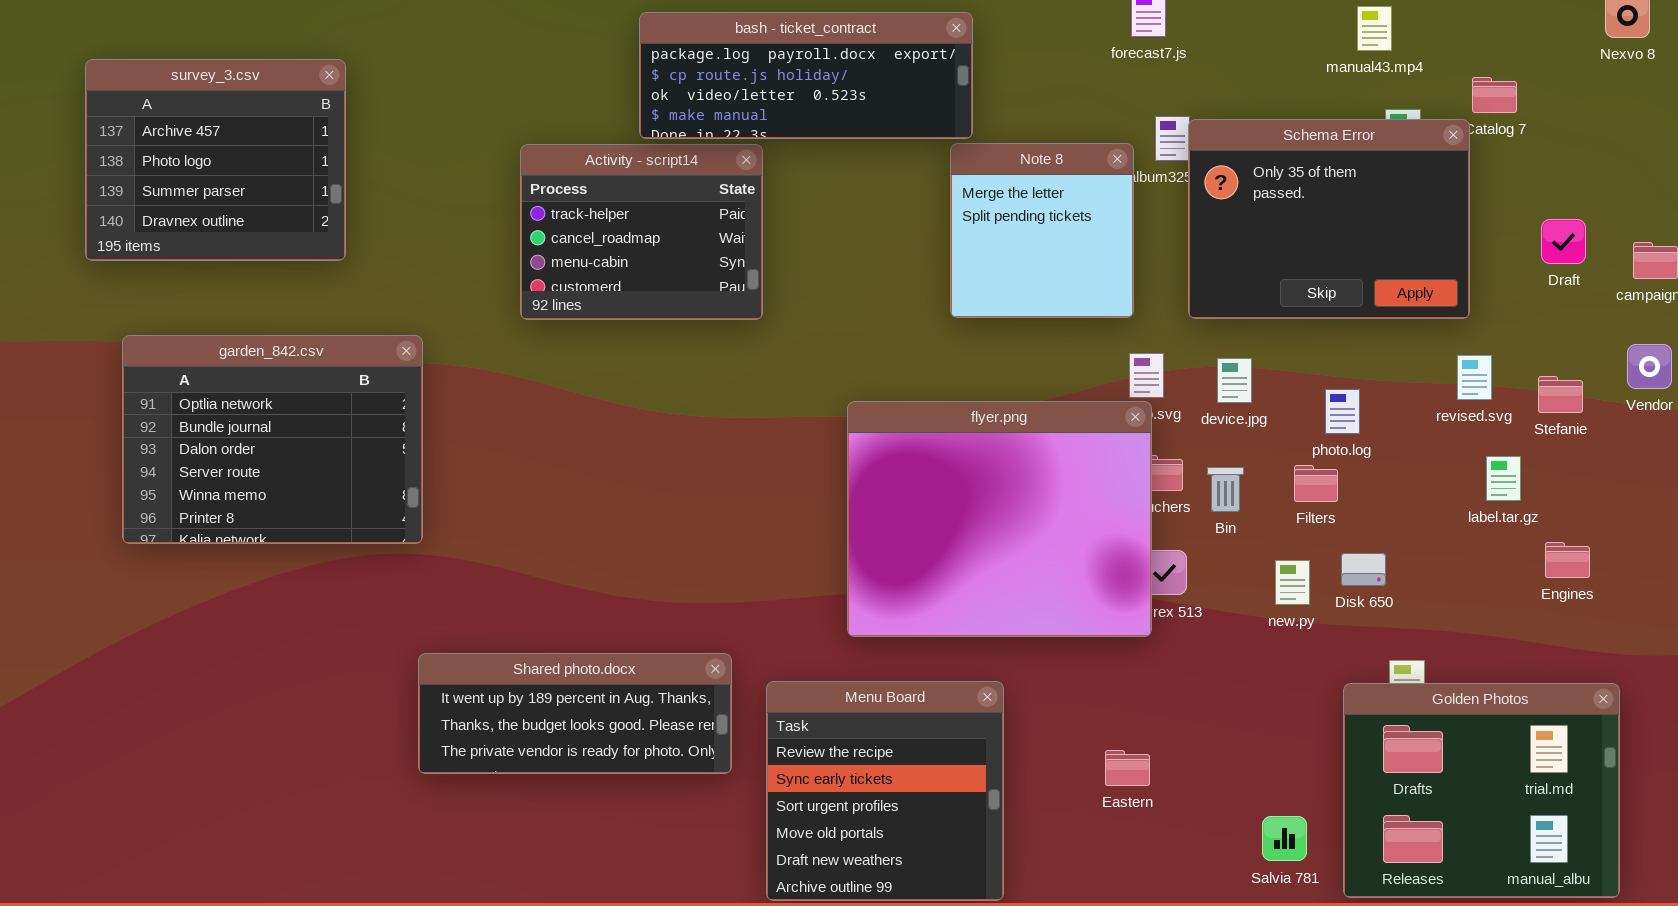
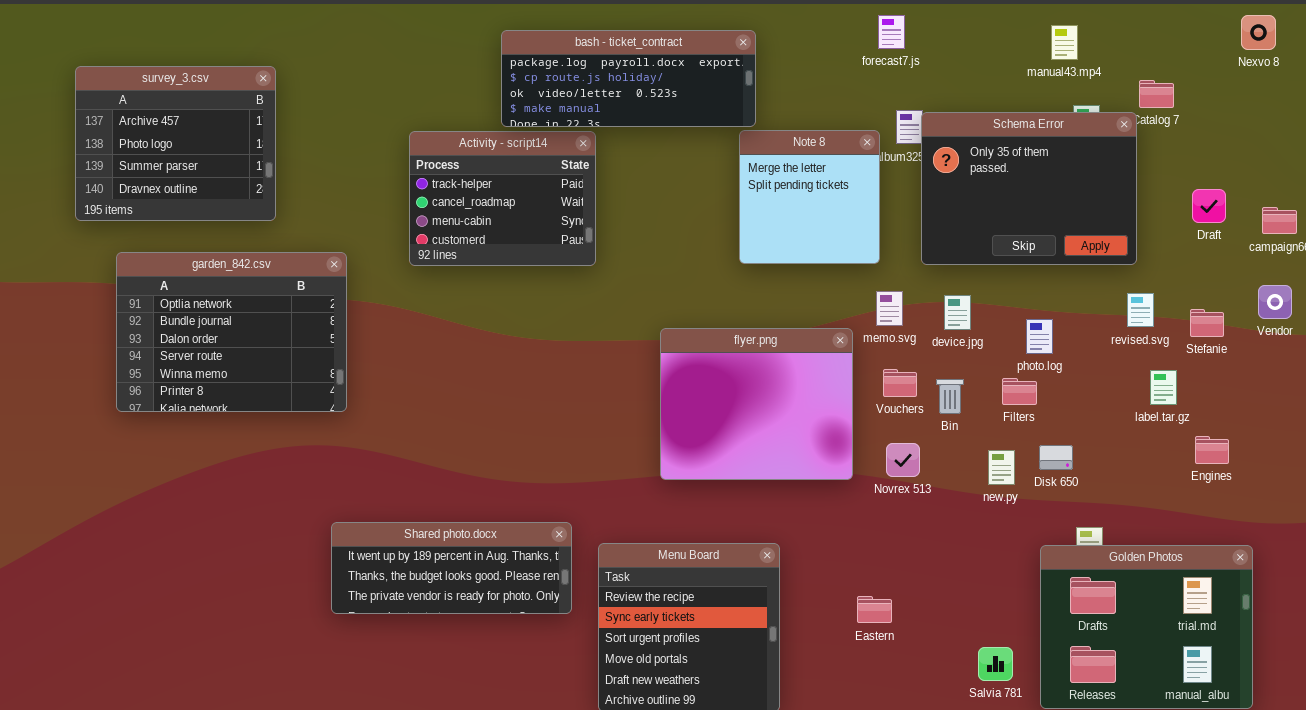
garden_842.csv: [122,335,423,544] -> [116,252,347,412], moved
flyer.png: [847,401,1152,637] -> [660,328,853,480], resized

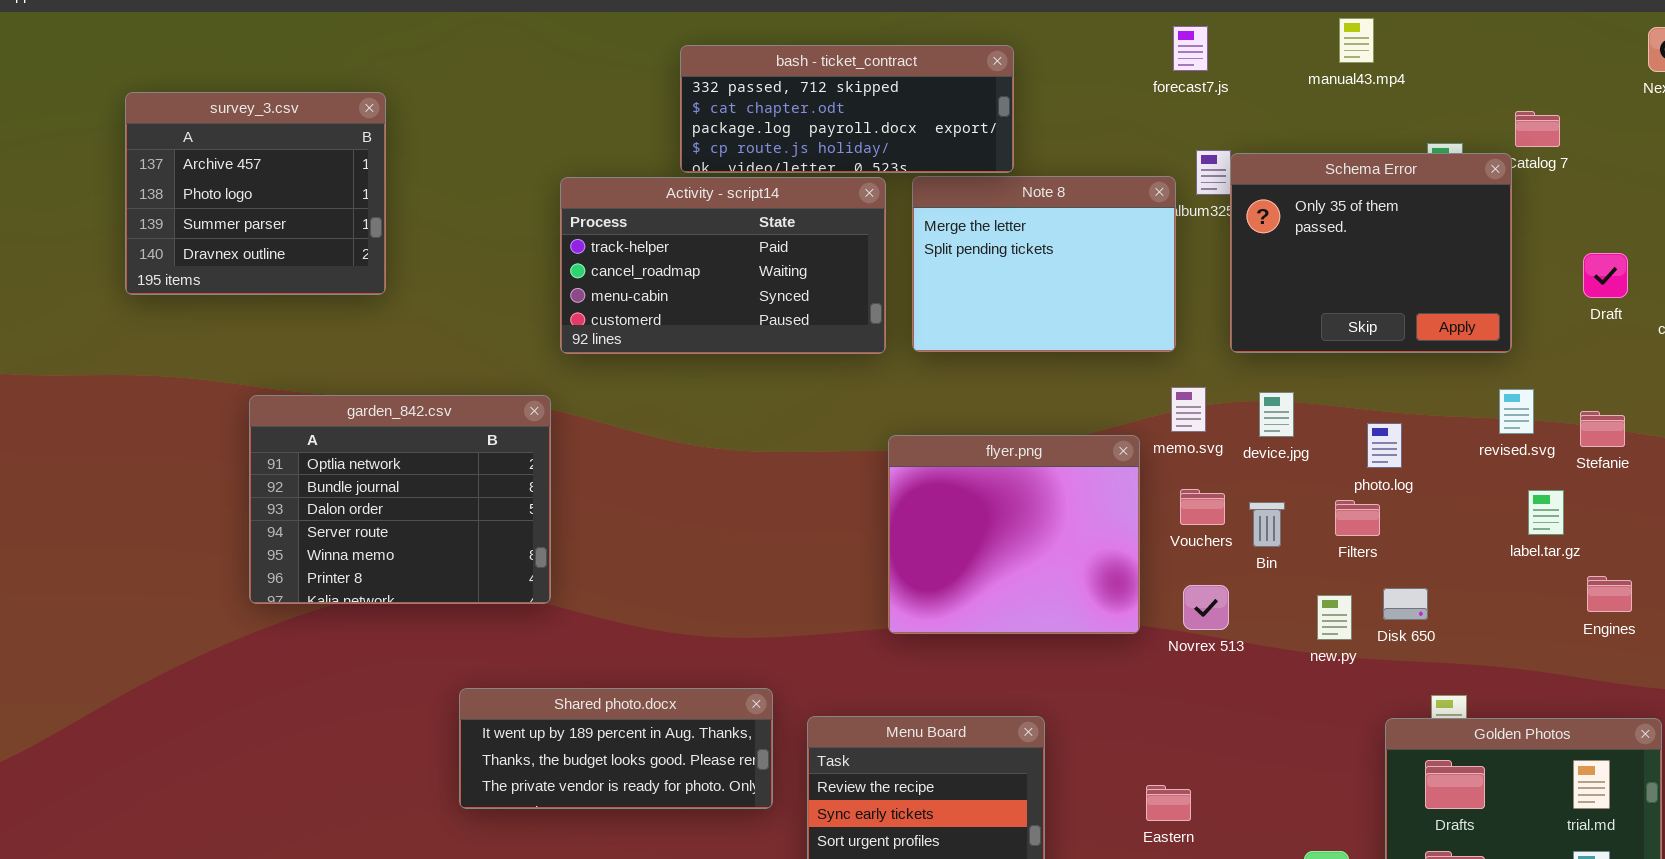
manual43.mp4: [1051,25,1078,60] -> [1339,18,1374,63], moved
bash - ticket_contract: [501,30,756,127] -> [680,45,1014,173], scrolled up 2 rows
Note 8: [739,130,880,264] -> [912,176,1176,352], resized
Activity - script14: [409,131,596,266] -> [560,177,886,354], resized
garden_842.csv: [116,252,347,412] -> [249,395,551,604], moved

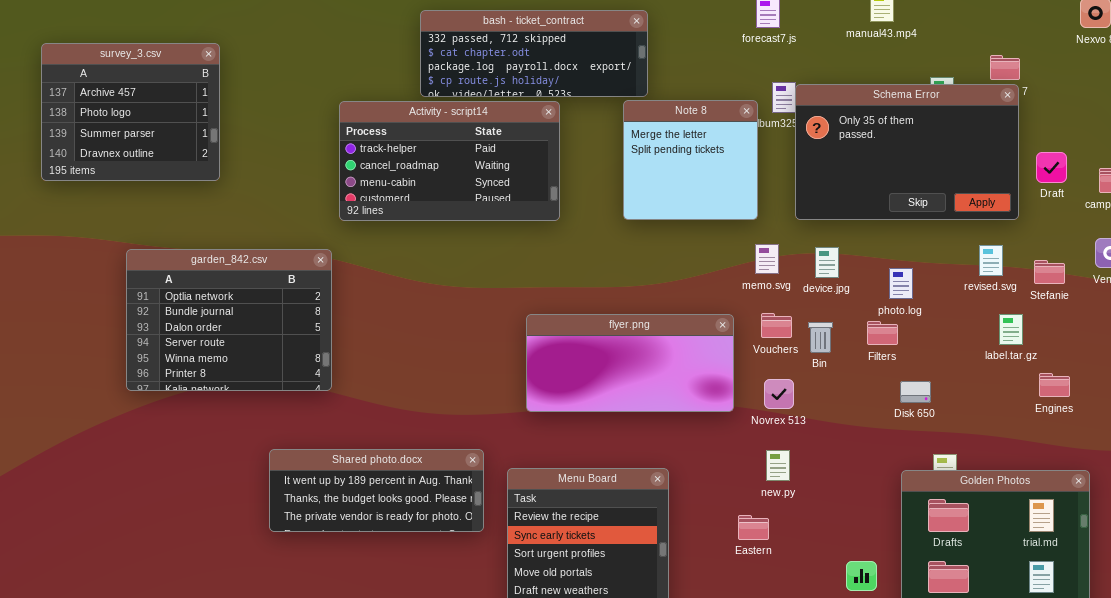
Schema Error: [1230,153,1512,353] -> [795,84,1019,220], resized
Note 8: [912,176,1176,352] -> [623,100,758,220], resized
flyer.png: [888,435,1140,634] -> [526,314,734,412], resized
new.py: [1317,595,1352,640] -> [766,450,790,481], moved

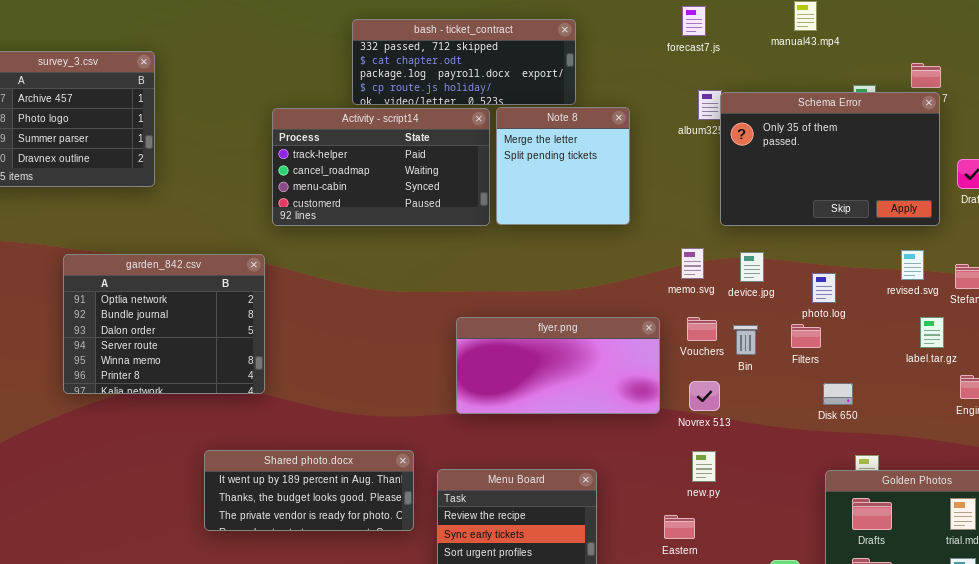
Note 8: [623,100,758,220] -> [496,107,630,225], moved

